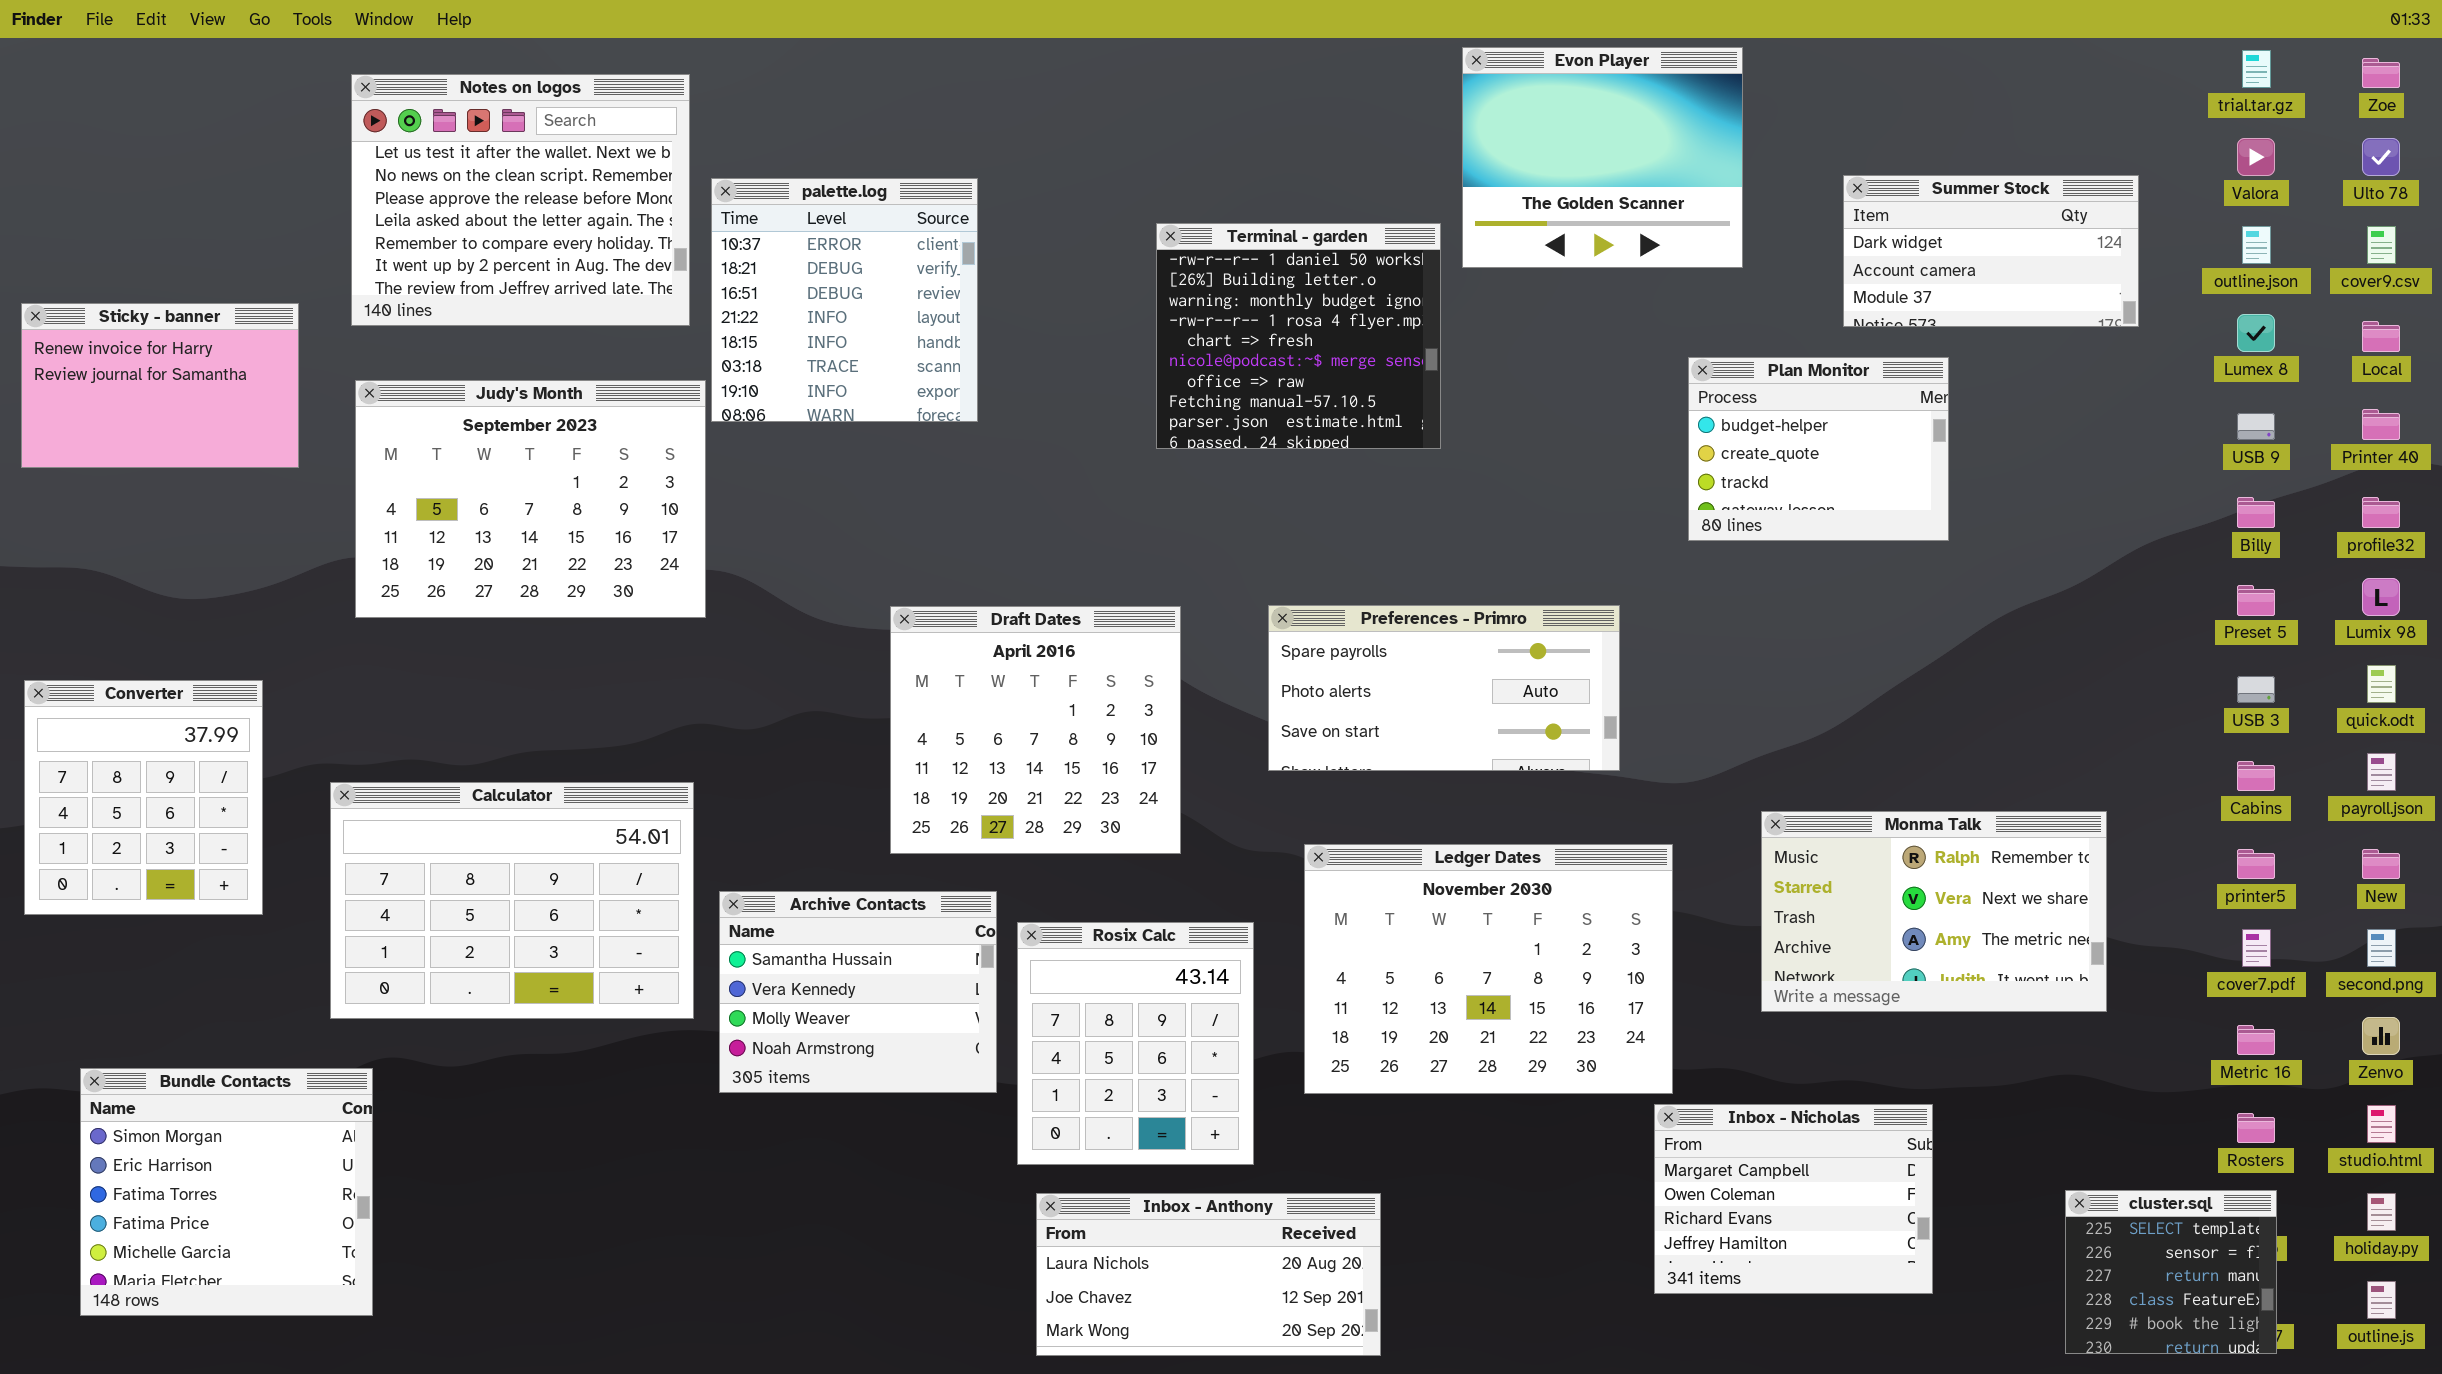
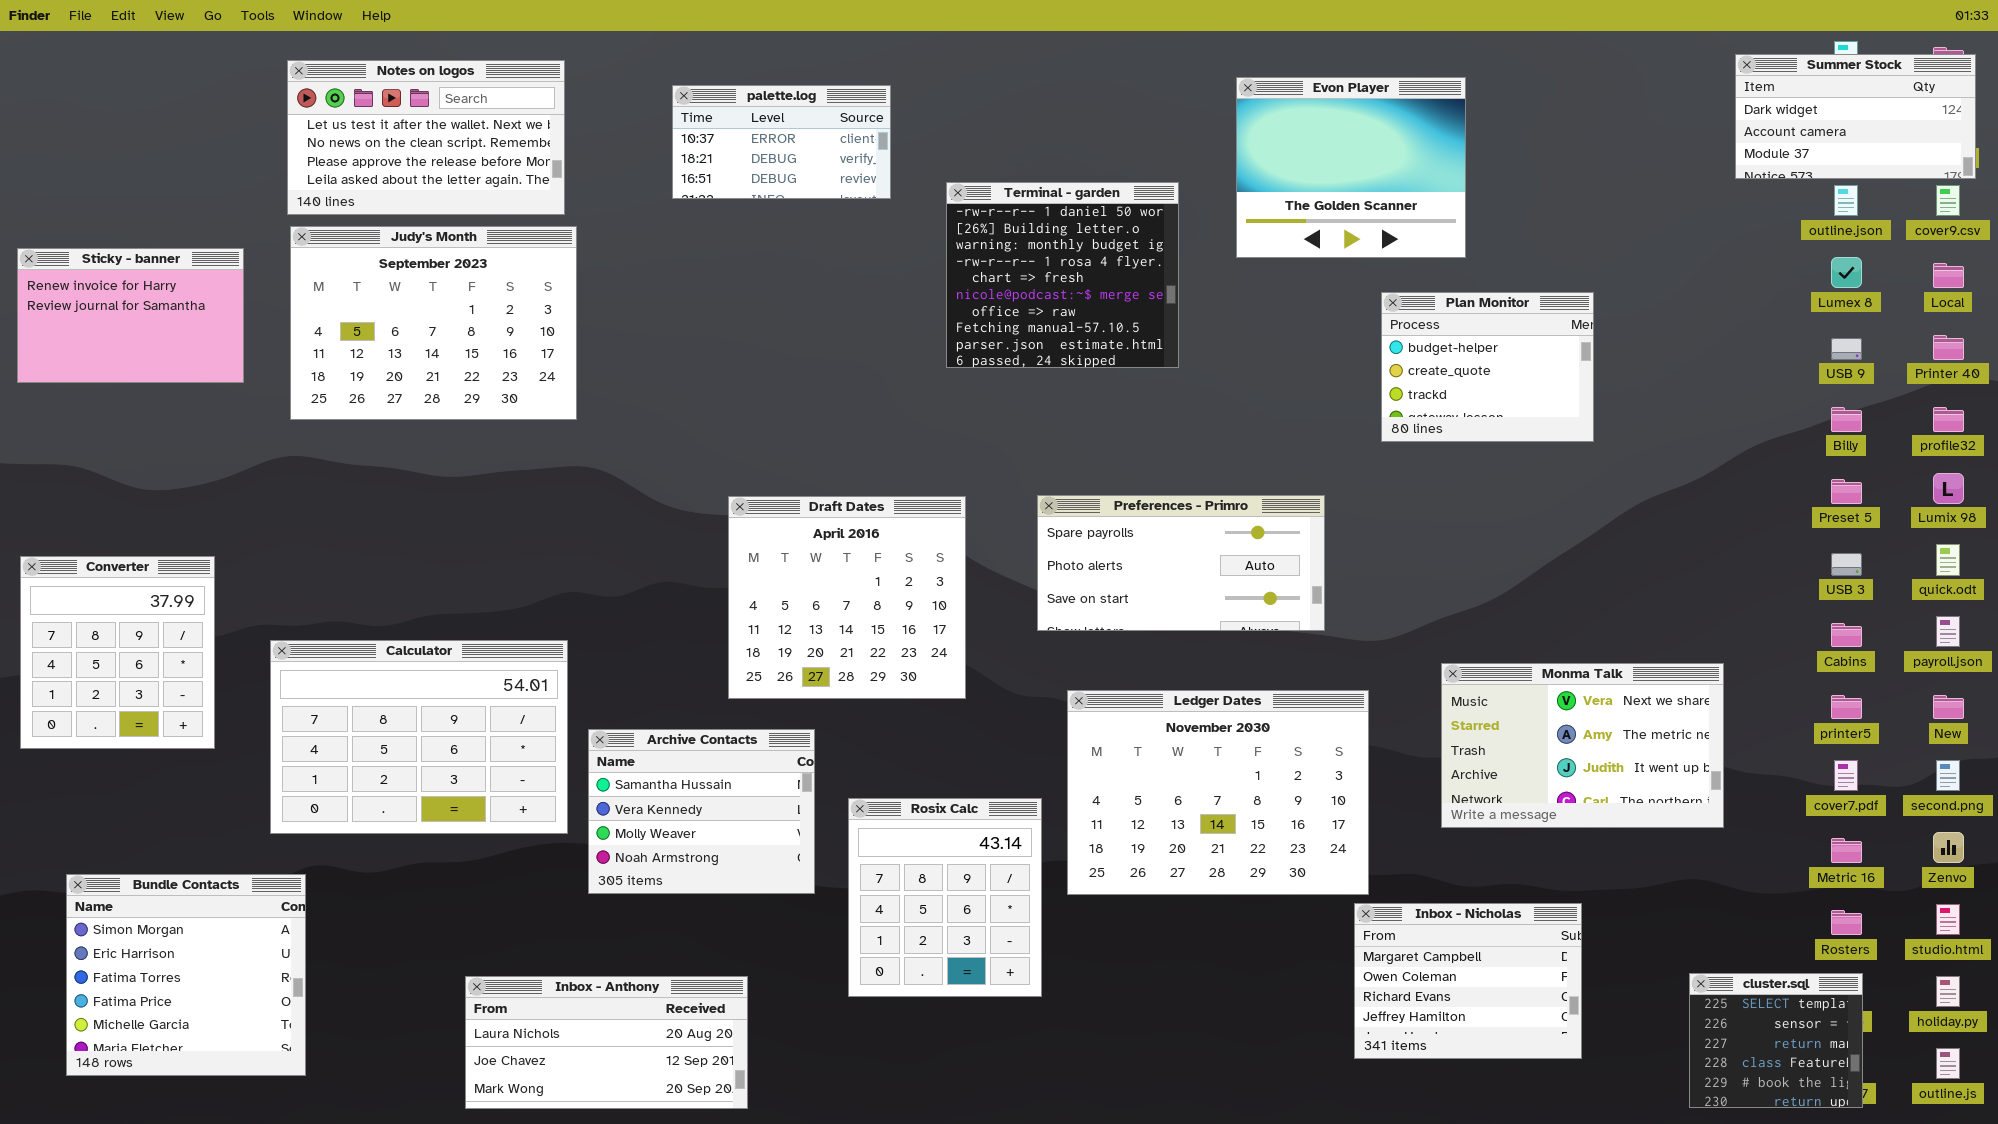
Evon Player: [1462,47,1743,268] -> [1236,77,1466,258], moved
Notes on logos: [351,74,690,326] -> [287,60,565,215], resized
Summer Stock: [1843,175,2139,327] -> [1735,54,1976,179], moved
palette.log: [711,178,978,422] -> [672,85,891,199], moved, resized
Judy's Month: [355,380,706,618] -> [290,226,577,420], moved
Monma Talk: [1761,811,2107,1012] -> [1441,663,1724,828], scrolled down 1 row
Rosix Calc: [1017,922,1254,1165] -> [848,798,1042,997], moved
Inbox - Anthony: [1036,1193,1381,1356] -> [465,976,748,1109], moved

